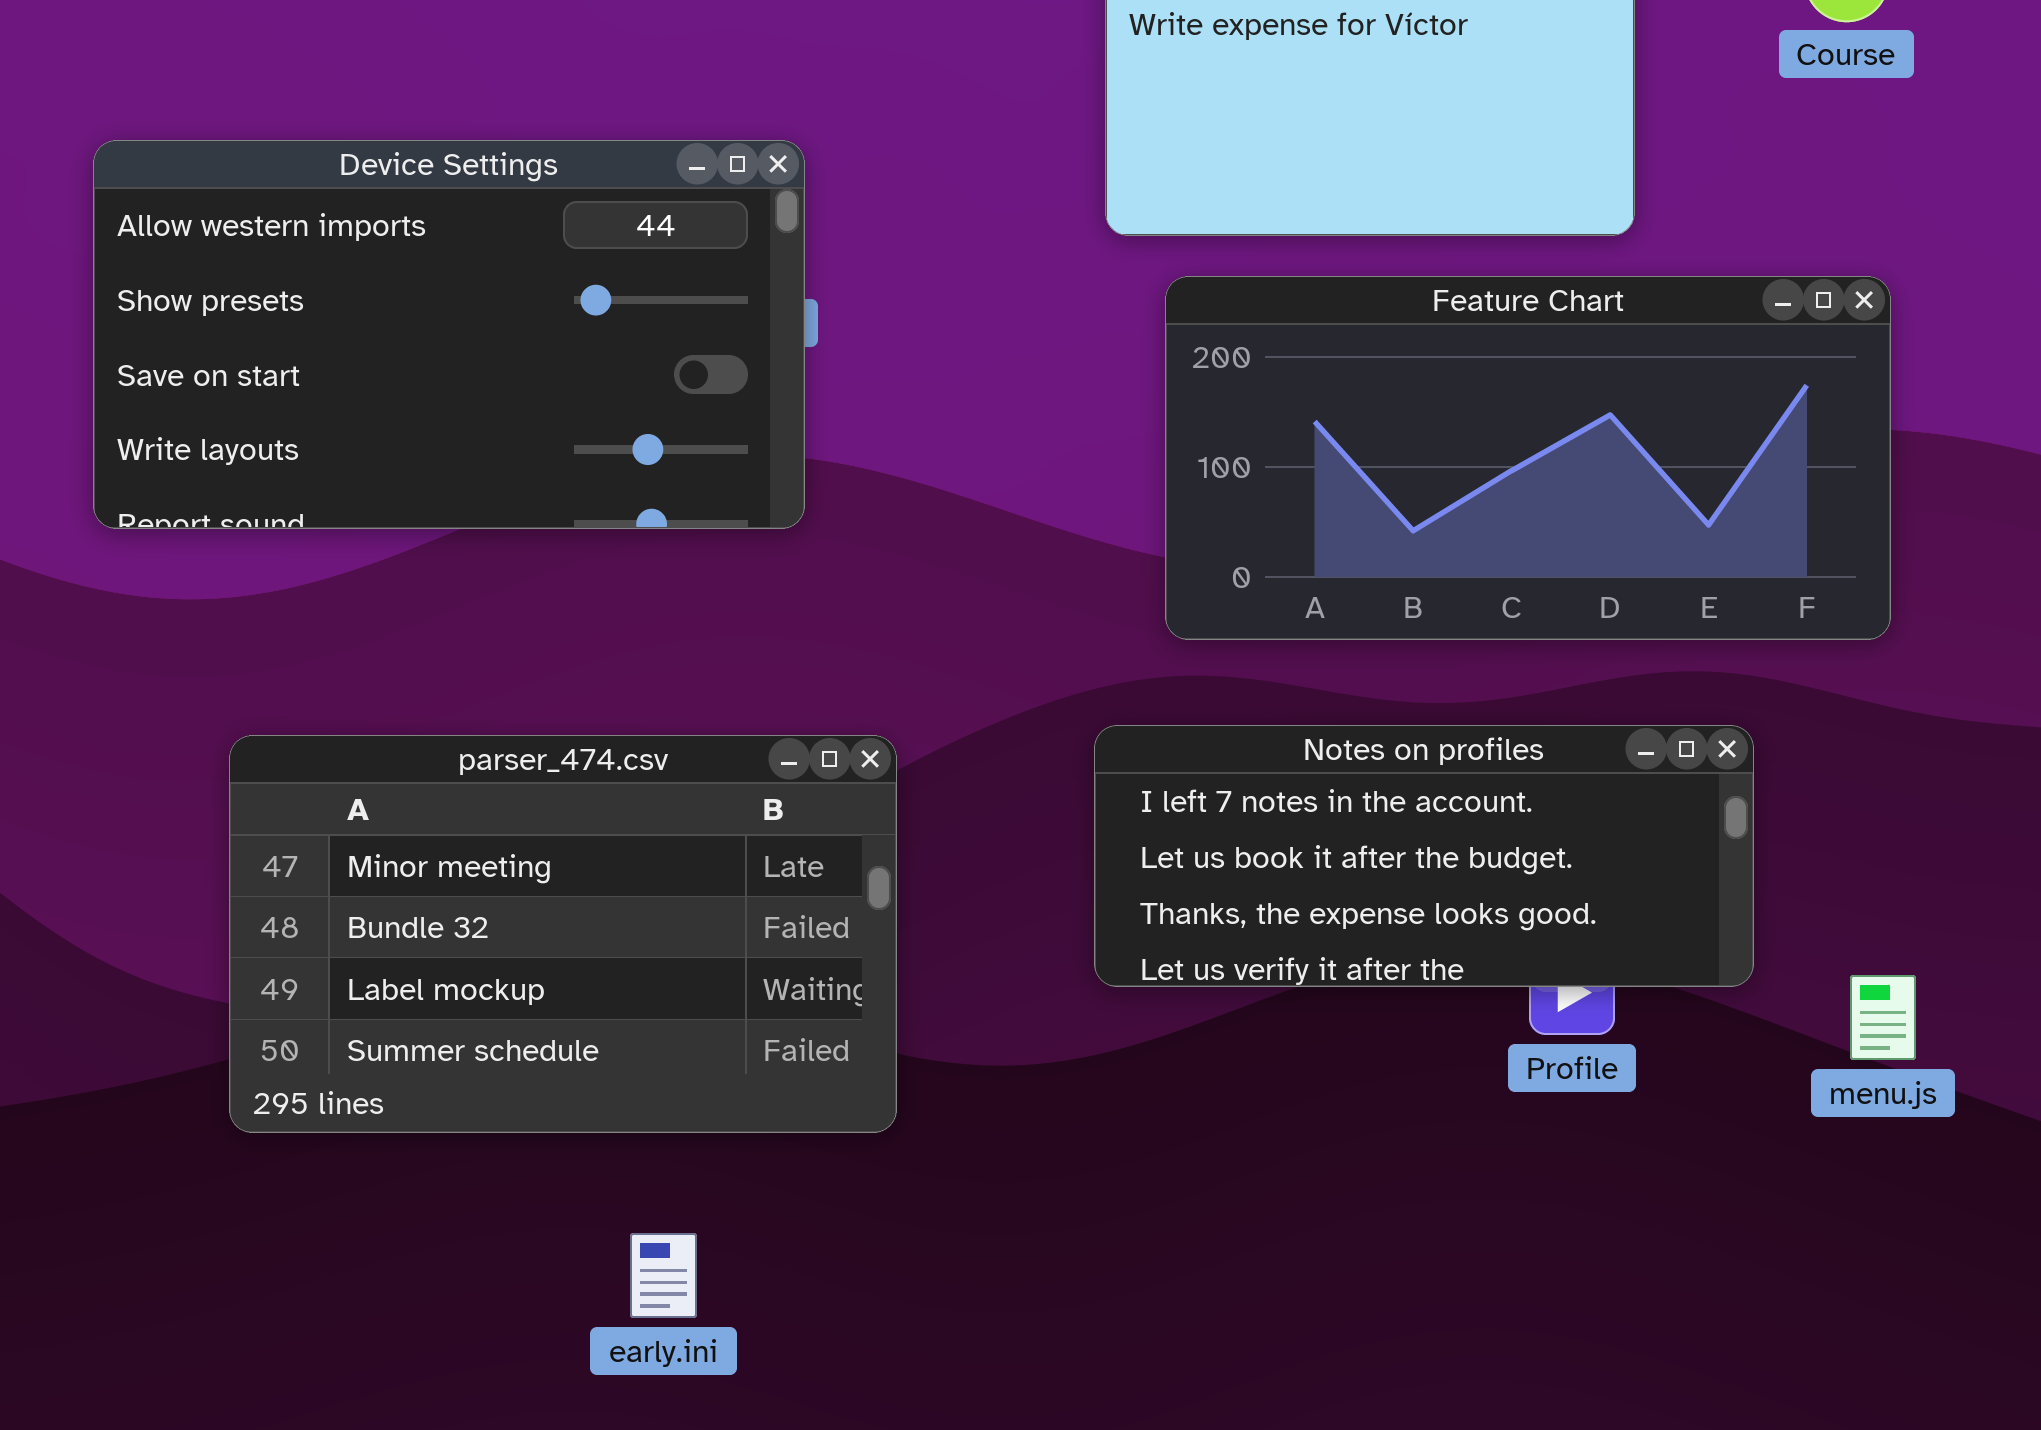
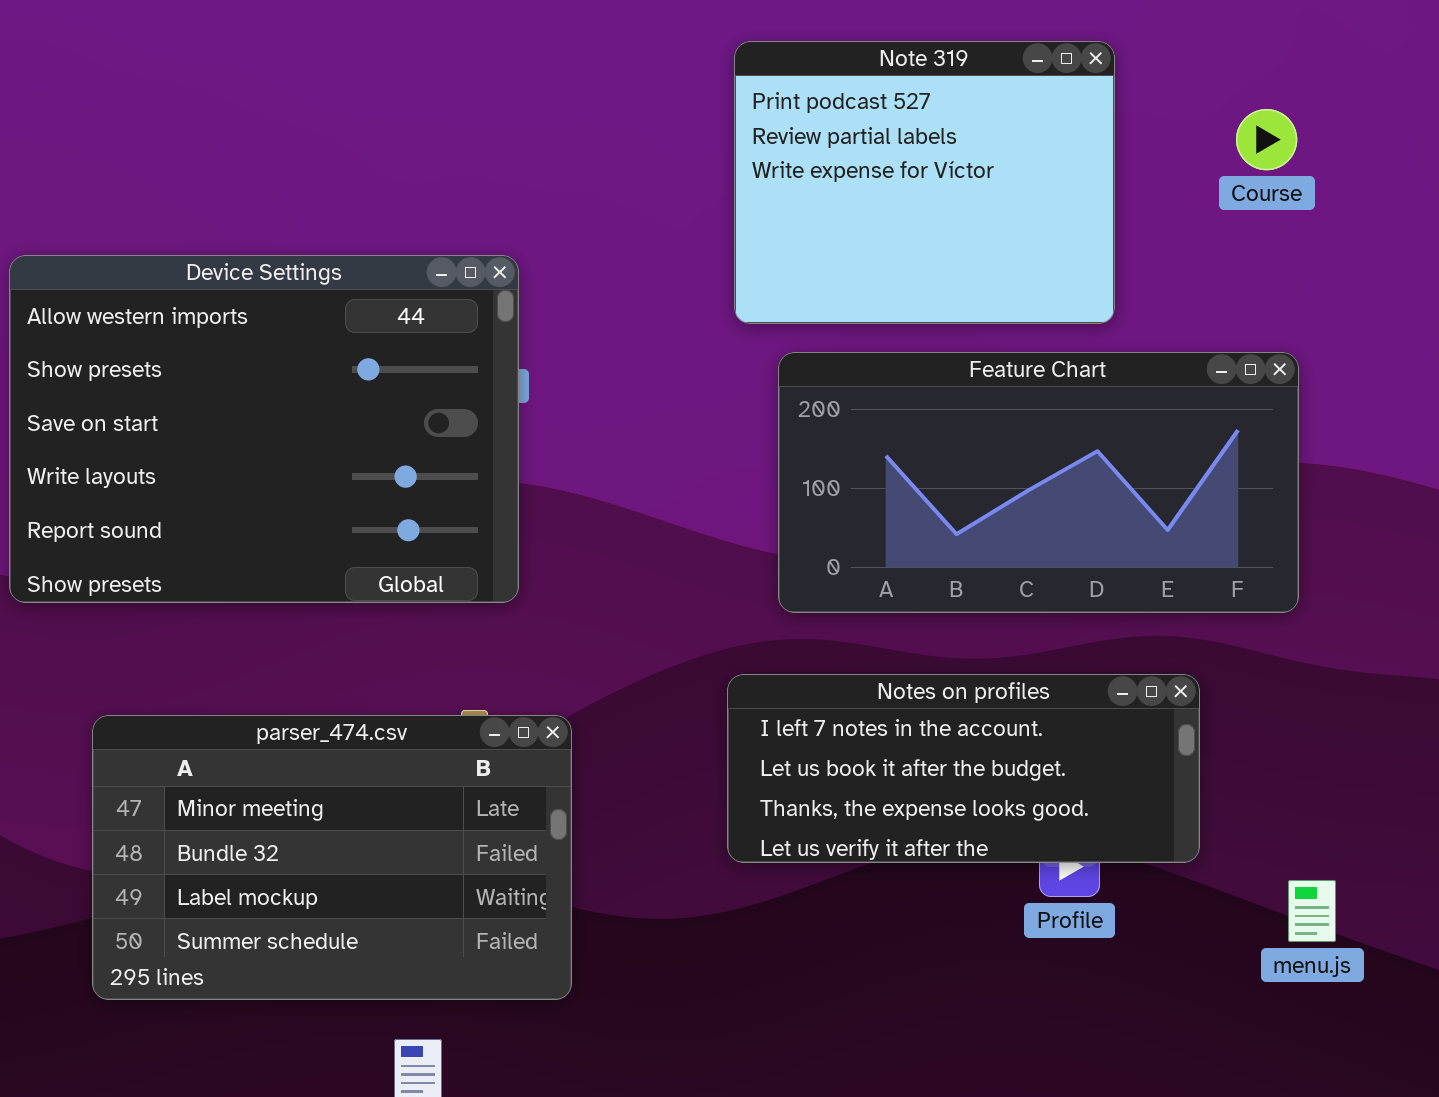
Device Settings: [93,140,805,529] -> [9,255,519,603], resized
parser_474.csv: [229,735,897,1133] -> [92,715,572,1000], moved
menu.js: [1850,975,1916,1060] -> [1288,880,1336,942], moved

